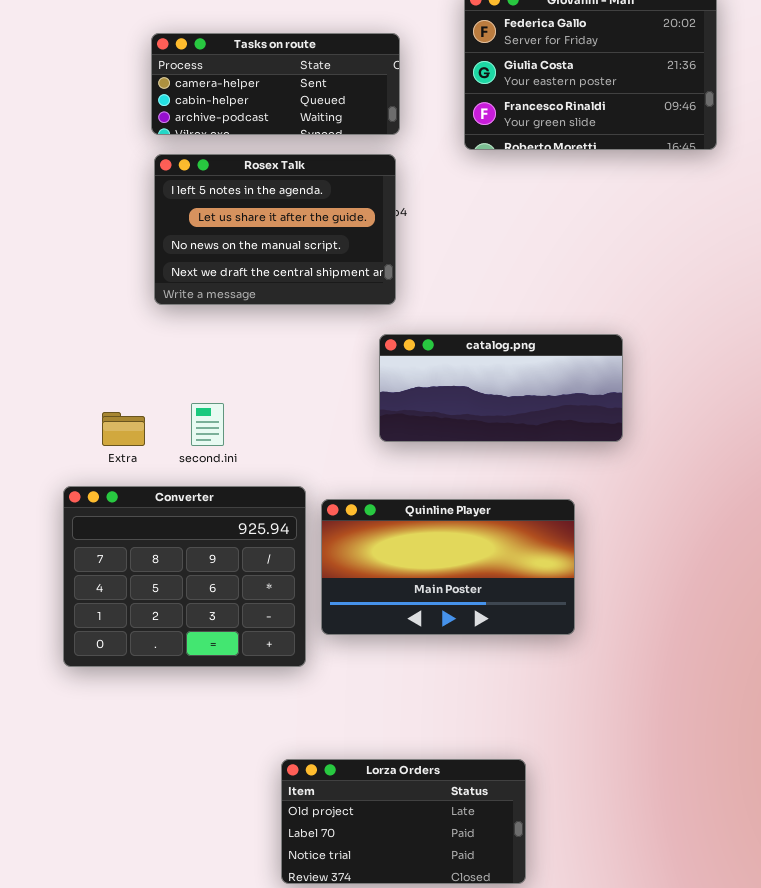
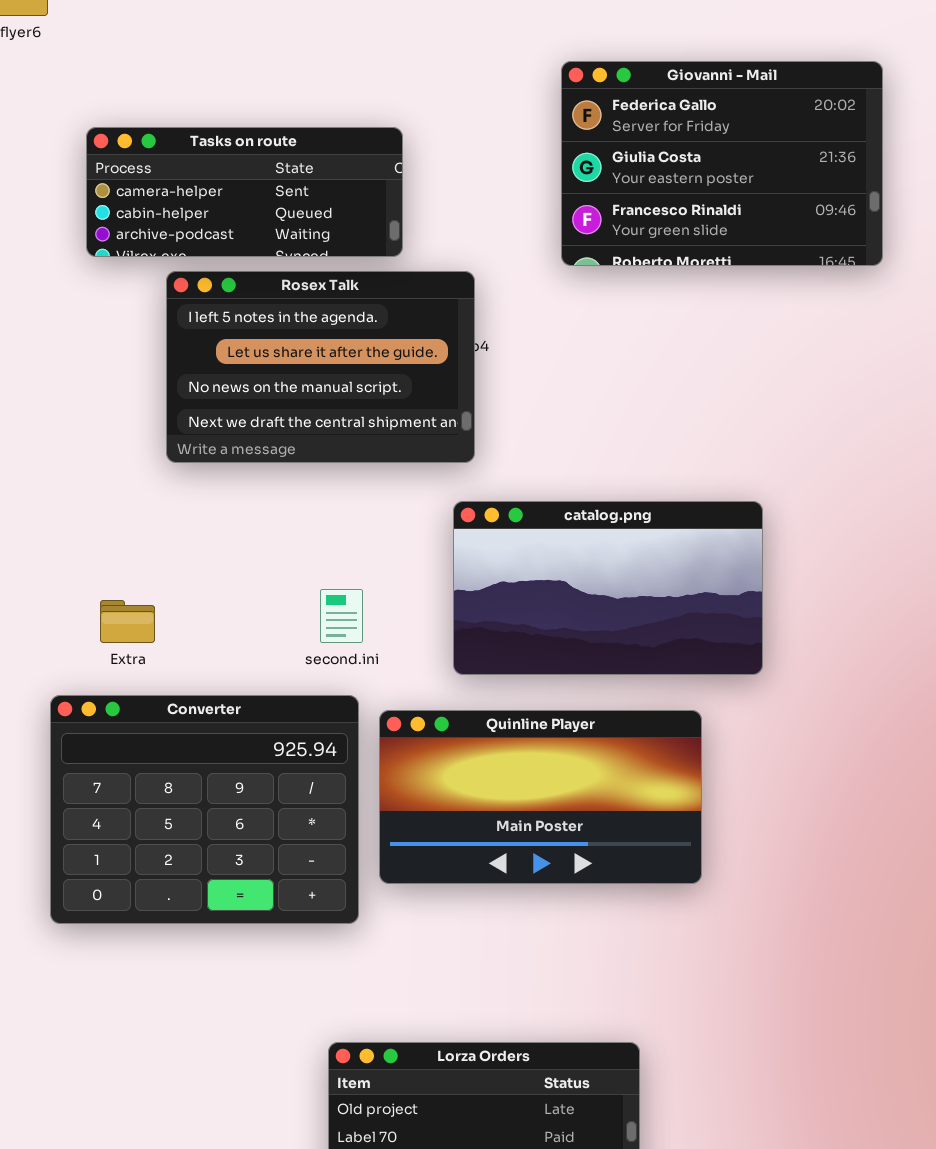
Tasks on route: [151,33,400,135] -> [86,127,403,257], moved
catalog.png: [379,334,623,442] -> [453,501,763,675], resized
second.ini: [191,403,224,446] -> [320,589,363,643], moved

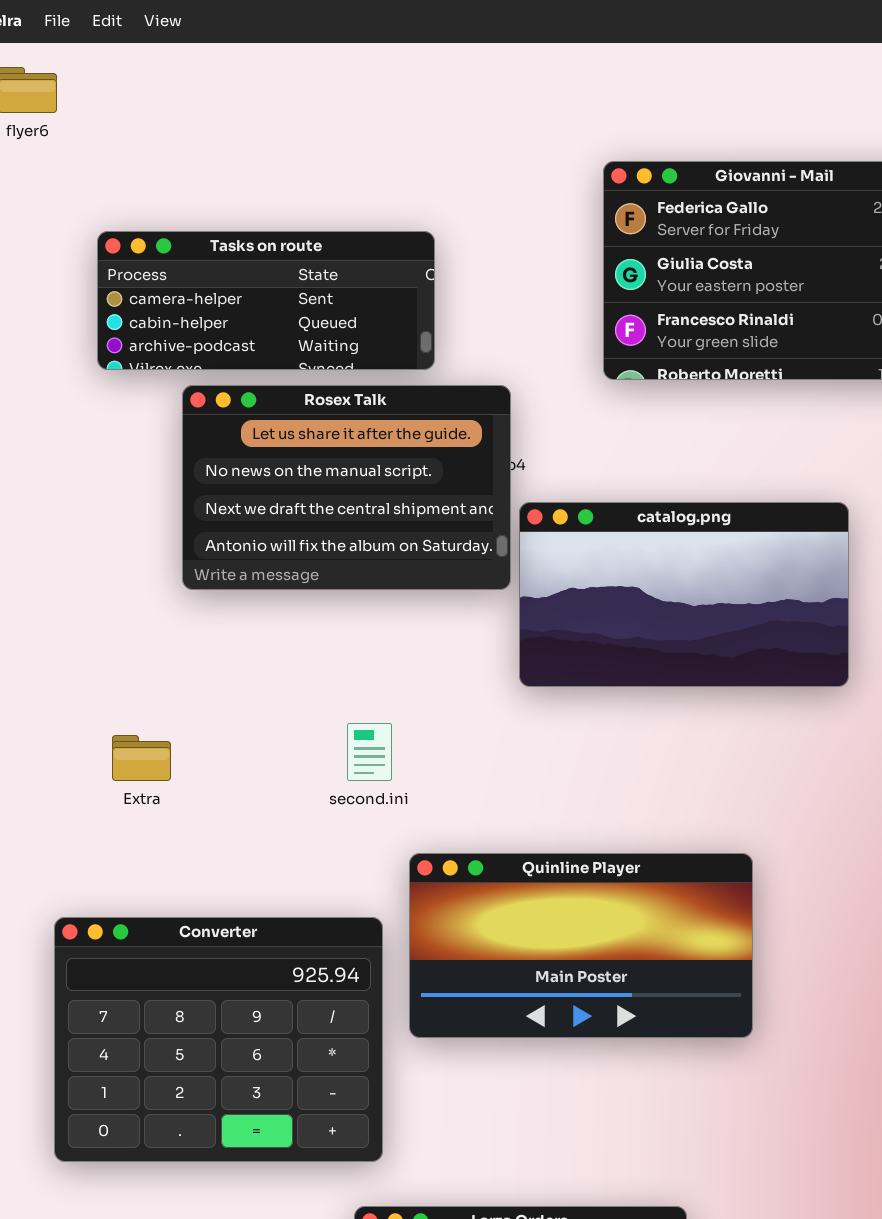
Rosex Talk: [166,271,475,463] -> [182,385,511,590], scrolled down 1 row
catalog.png: [453,501,763,675] -> [519,502,849,687], moved
Converter: [50,695,359,924] -> [54,917,383,1162], moved

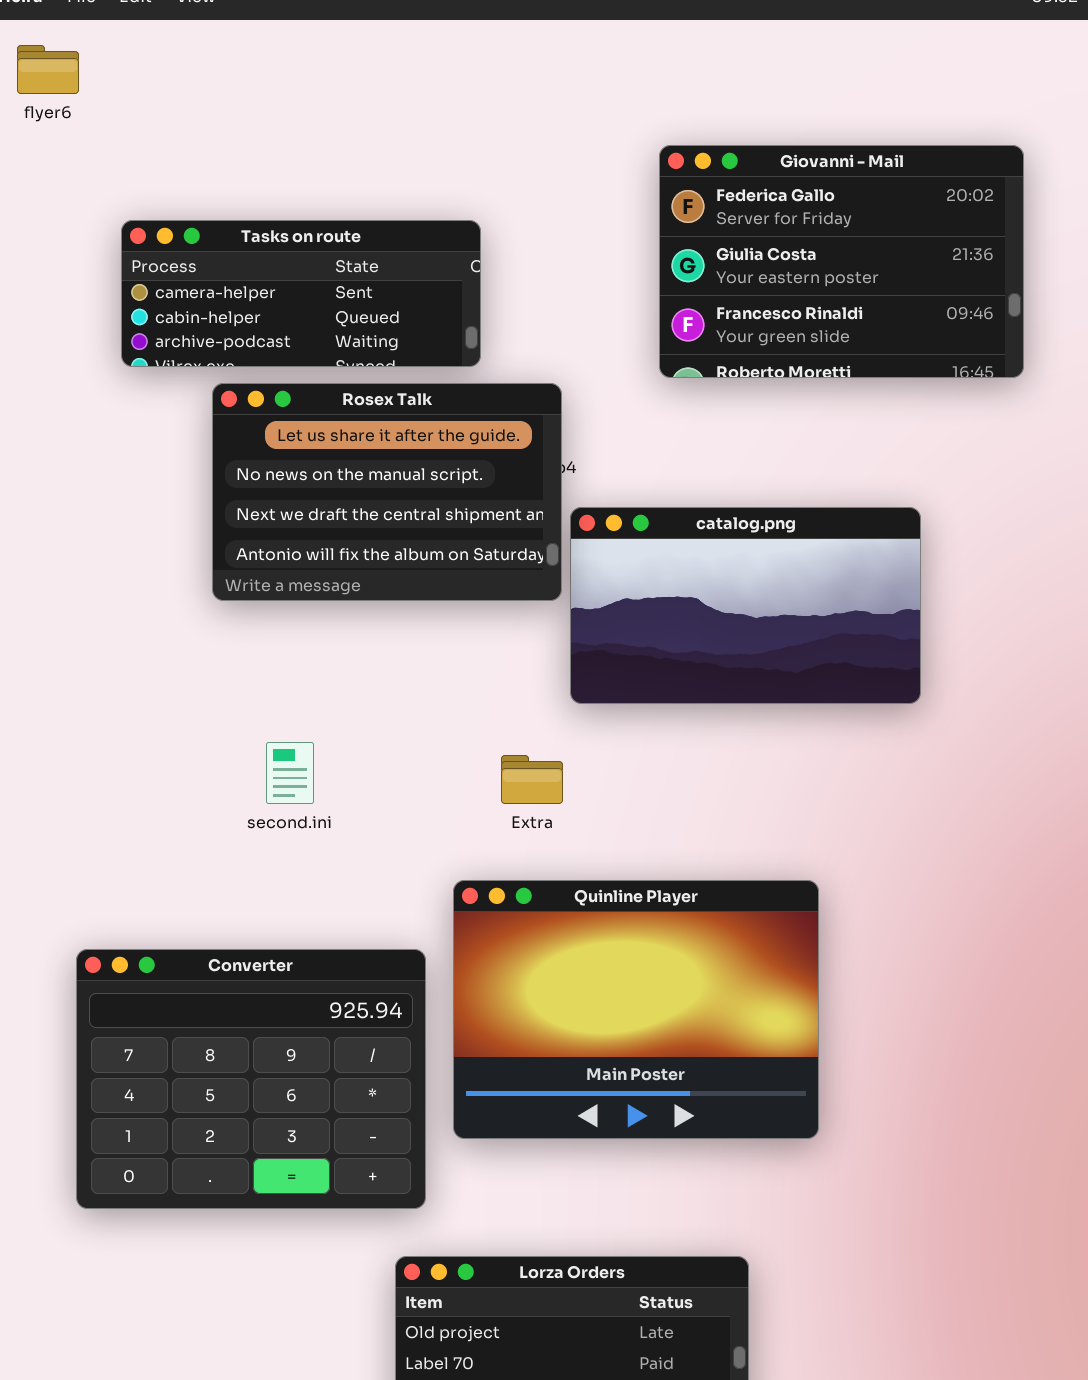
second.ini: [347,723,392,781] -> [266,742,314,804], moved
Extra: [112,735,171,781] -> [501,755,563,804], moved
Quinline Player: [409,853,753,1038] -> [453,880,819,1139], resized

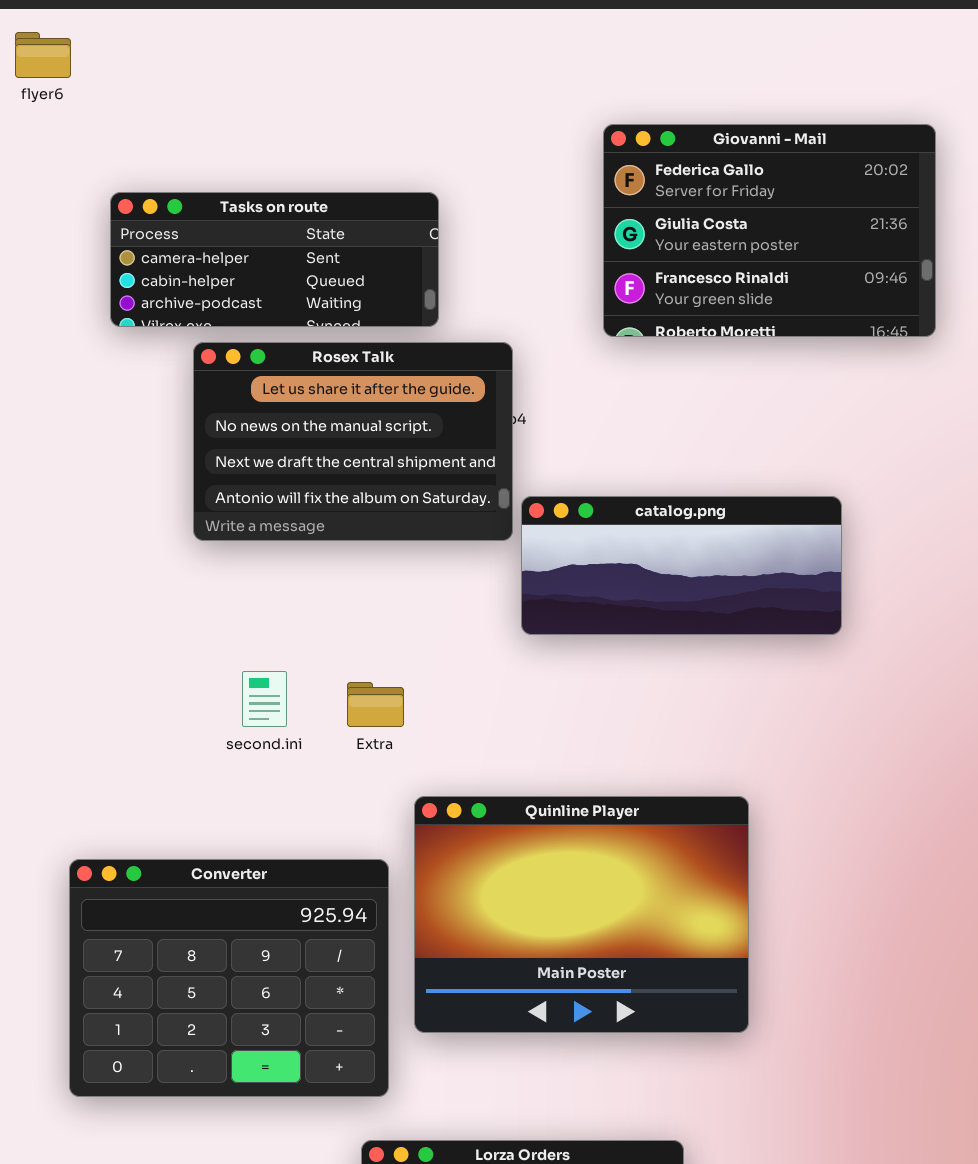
catalog.png: [570,507,921,704] -> [521,496,842,635], resized
Extra: [501,755,563,804] -> [347,682,404,727], moved

